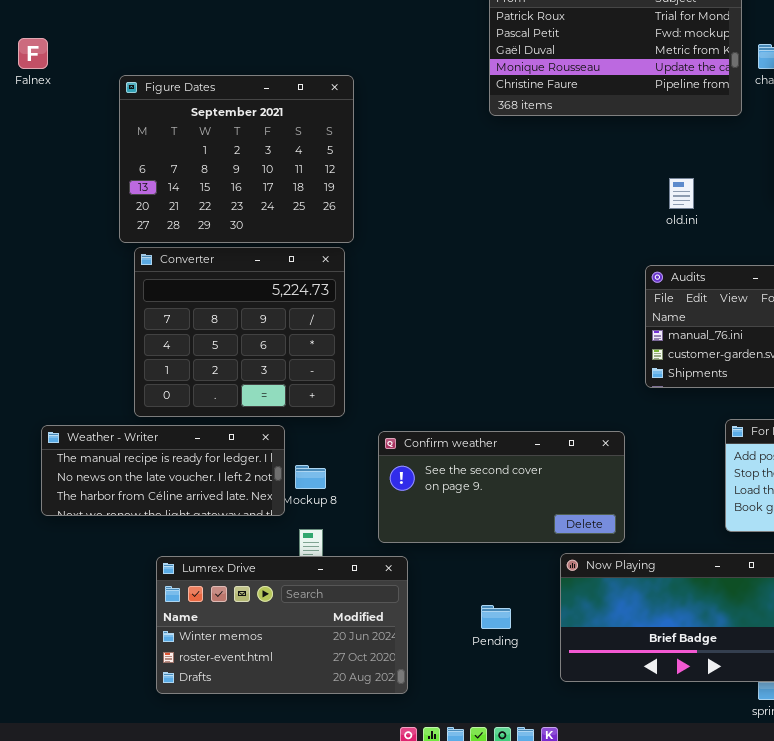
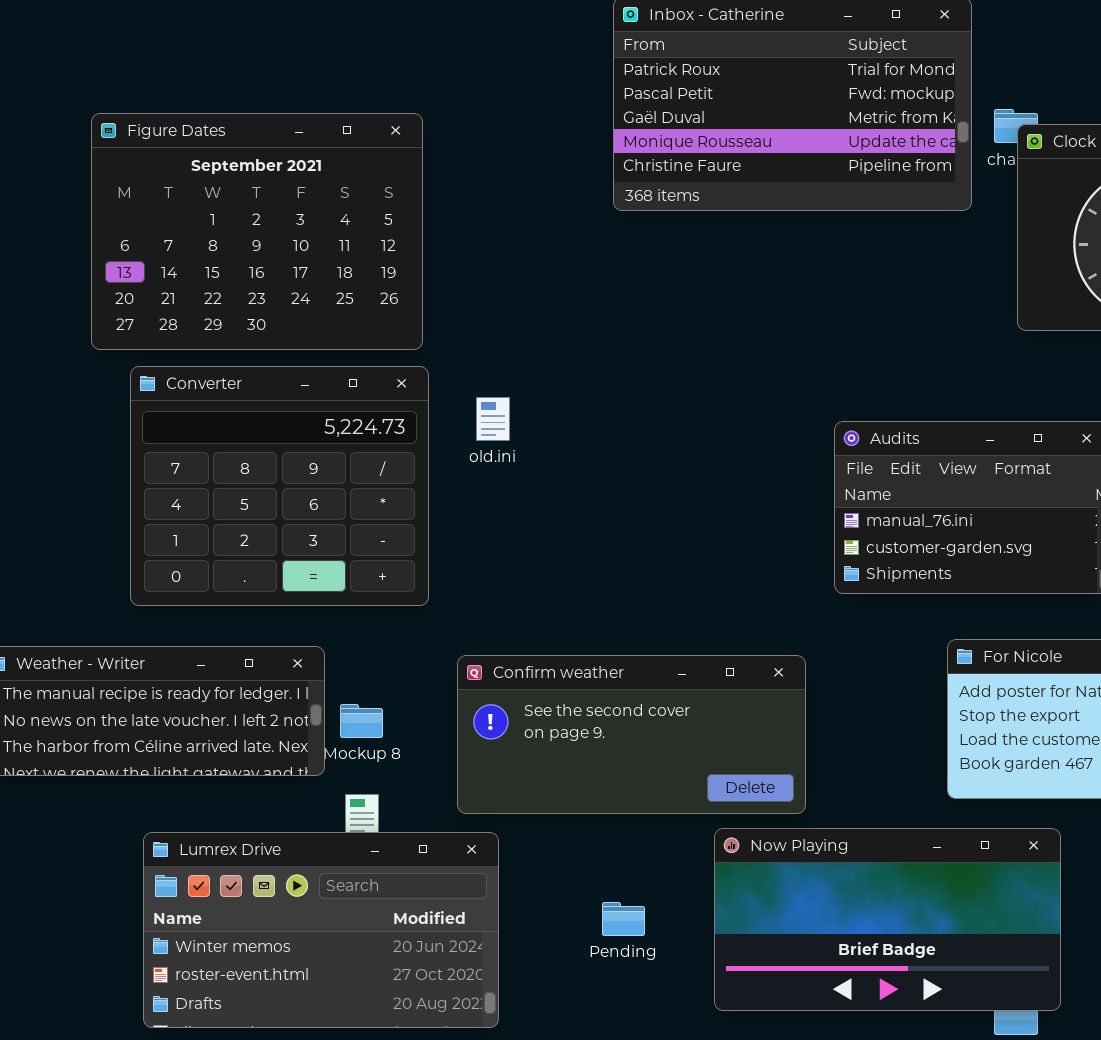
Figure Dates: [119,75,354,243] -> [91,113,423,350], moved
old.ini: [669,178,694,209] -> [476,397,510,441], moved
Converter: [134,247,345,417] -> [130,366,429,606], moved

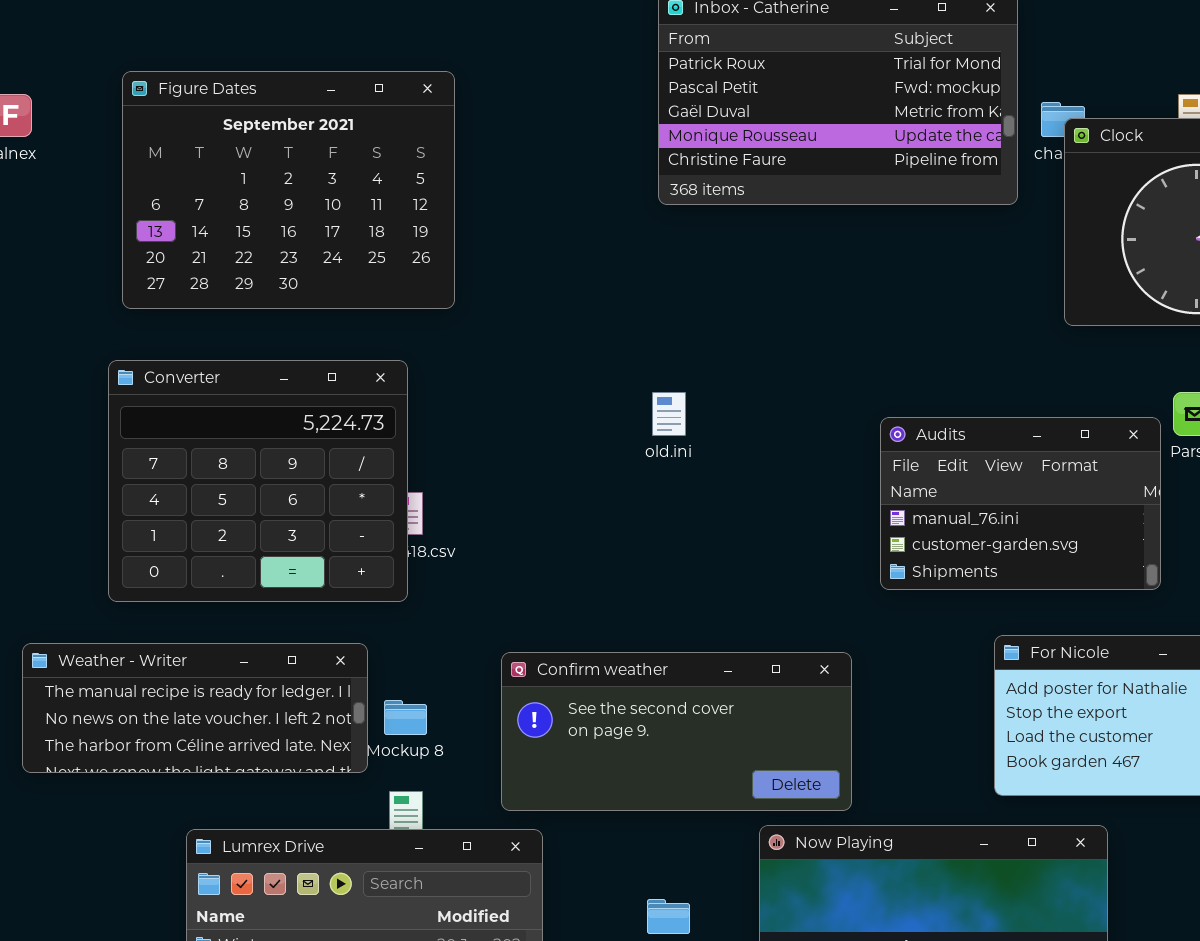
Figure Dates: [91,113,423,350] -> [122,71,455,309], moved
Converter: [130,366,429,606] -> [108,360,408,602], moved
old.ini: [476,397,510,441] -> [652,392,686,436], moved

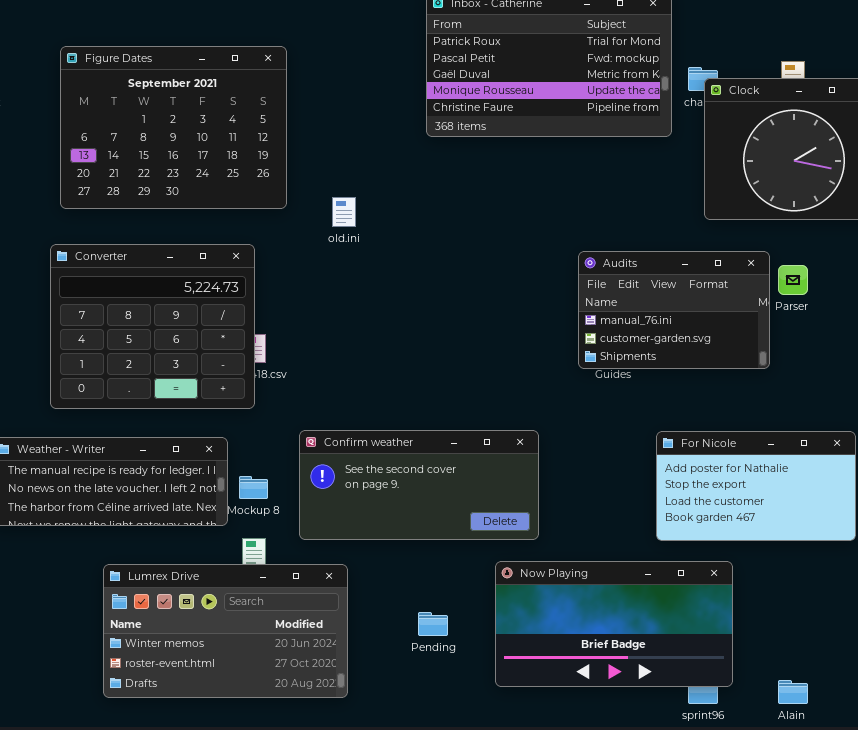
old.ini: [652,392,686,436] -> [332,197,356,227], moved
Audits: [880,417,1161,590] -> [578,251,770,369], moved
Confirm weather: [501,652,852,811] -> [299,430,539,540], moved

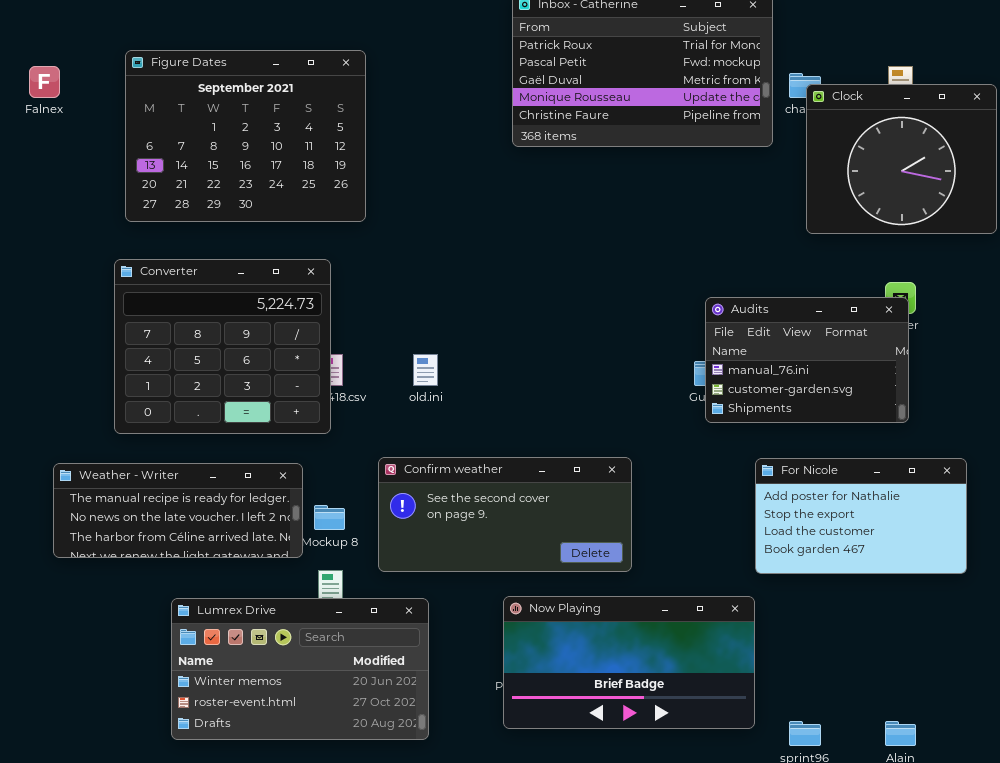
old.ini: [332,197,356,227] -> [413,354,438,386], moved
Audits: [578,251,770,369] -> [705,297,909,423], moved
Now Playing: [495,561,733,687] -> [503,596,755,729], moved

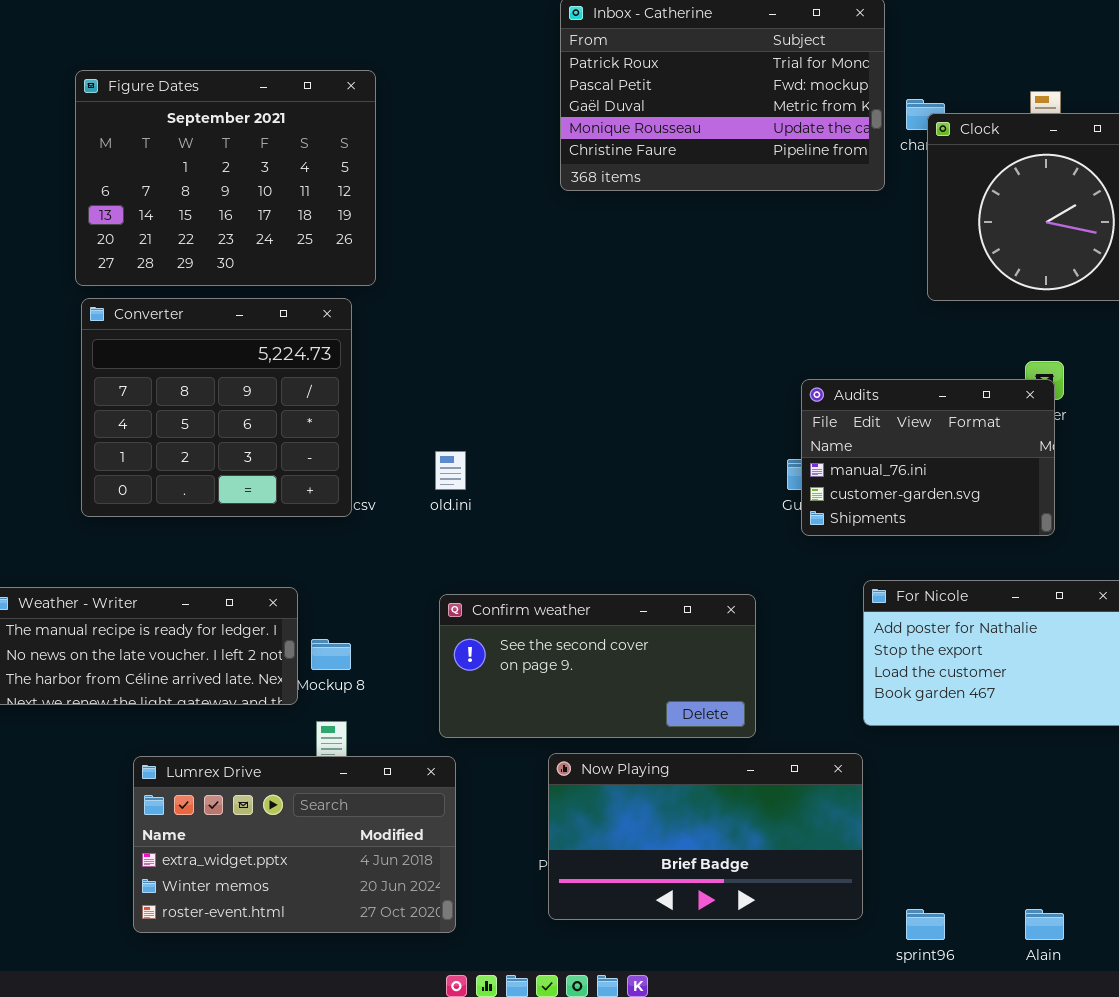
Converter: [114,259,331,434] -> [81,298,352,517], moved
Confirm weather: [378,457,632,572] -> [439,594,756,738], moved
Lumrex Drive: [171,598,429,740] -> [133,756,456,933], scrolled up 1 row

